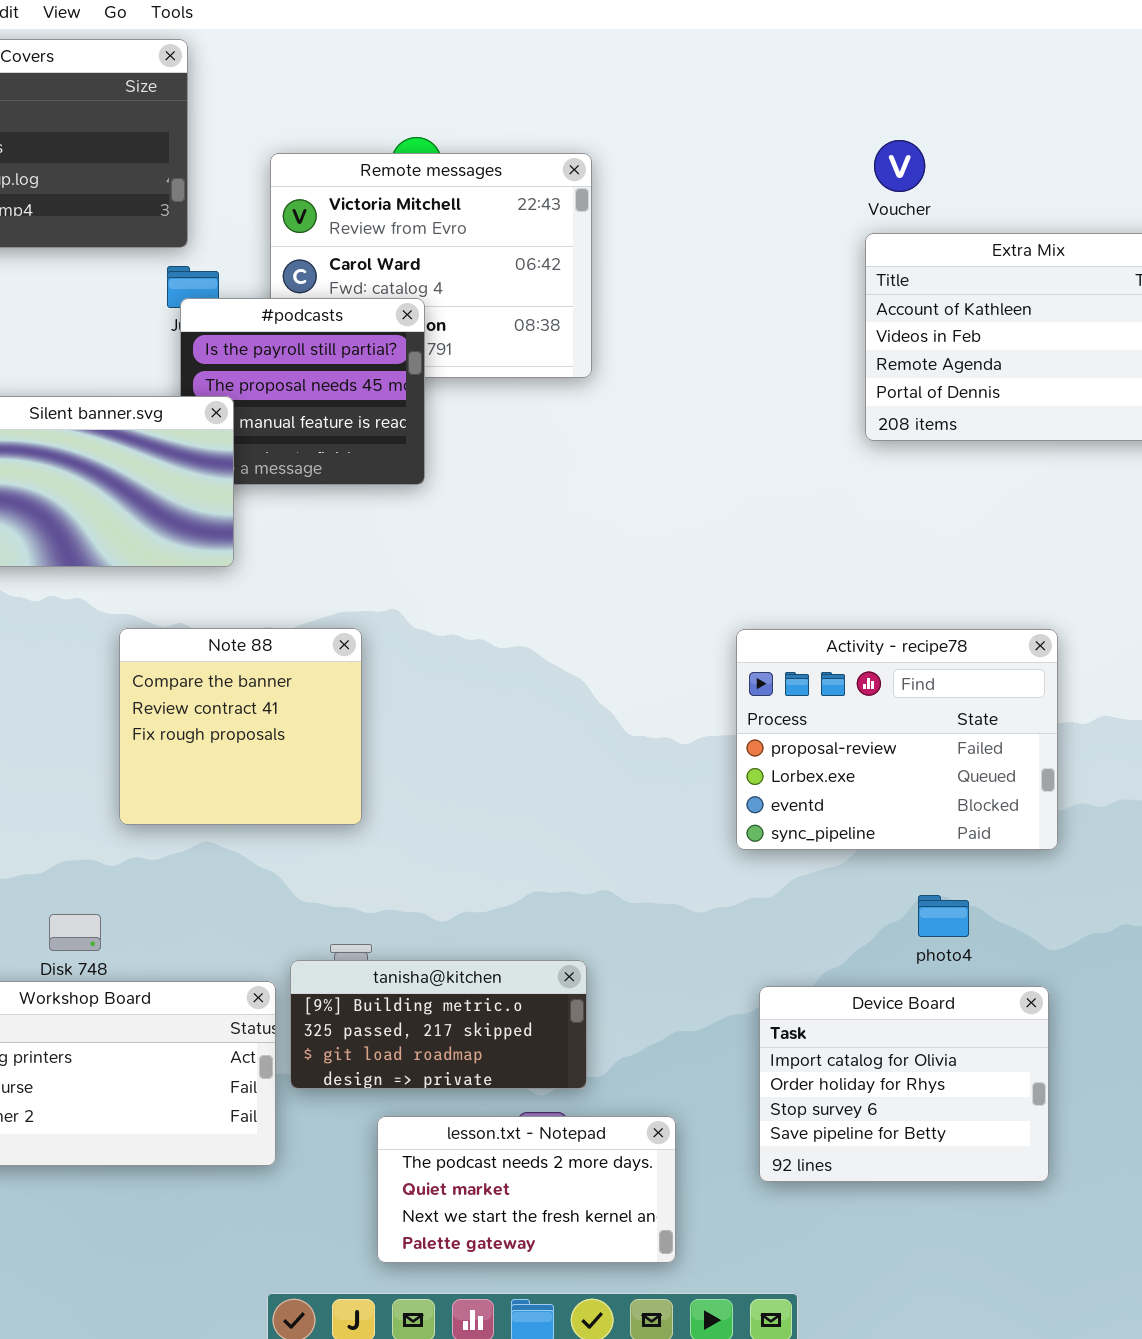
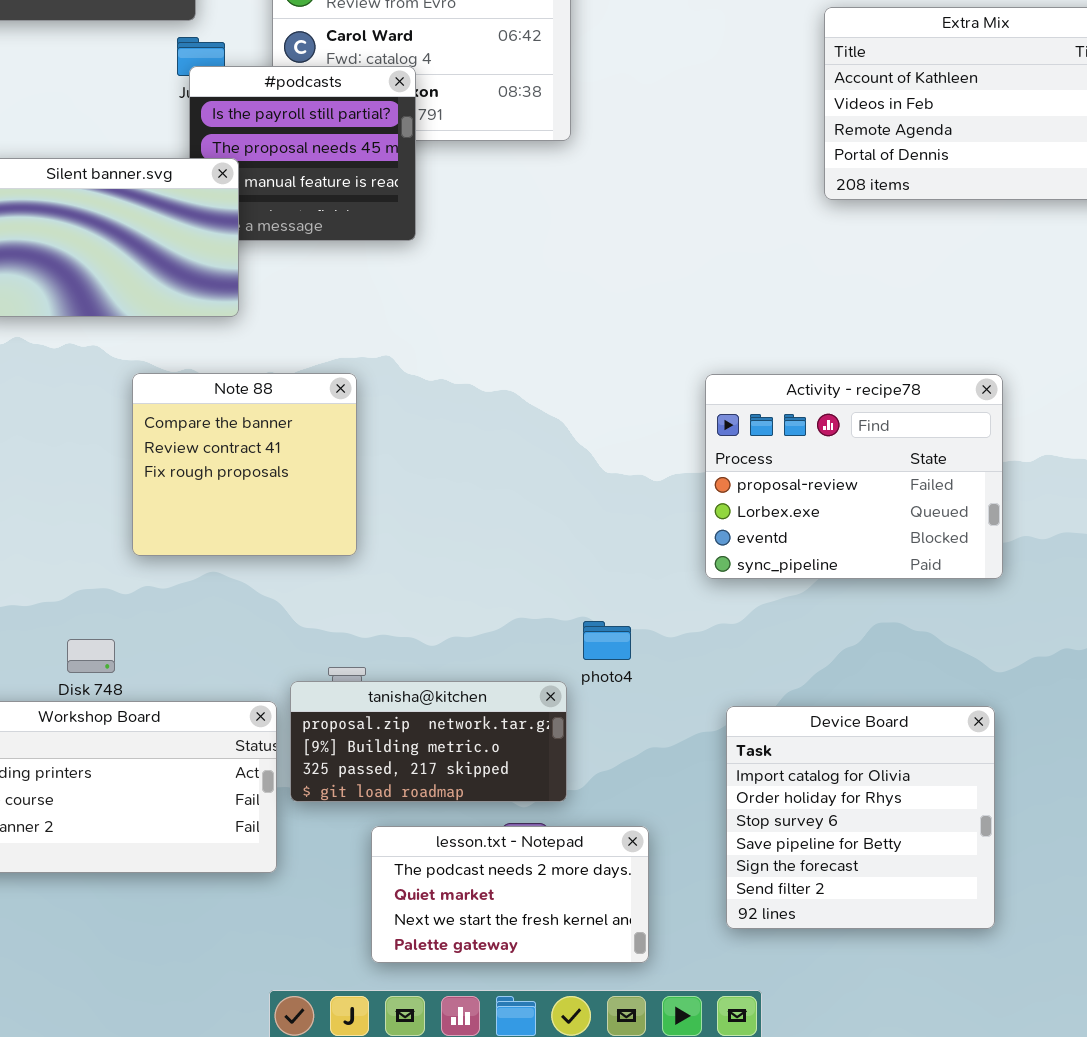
photo4: [918,895,969,937] -> [583,621,631,660], moved
tanisha@kitchen: [290,960,587,1089] -> [290,681,567,802], scrolled up 1 row
Device Board: [759,986,1049,1182] -> [726,706,995,929], resized

